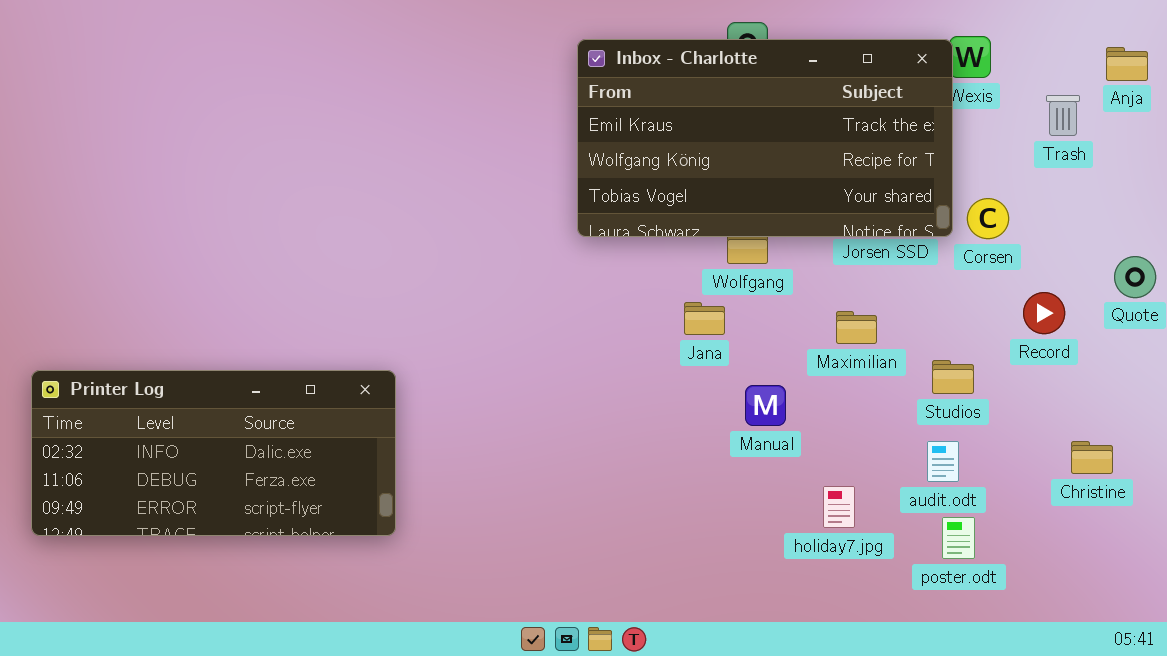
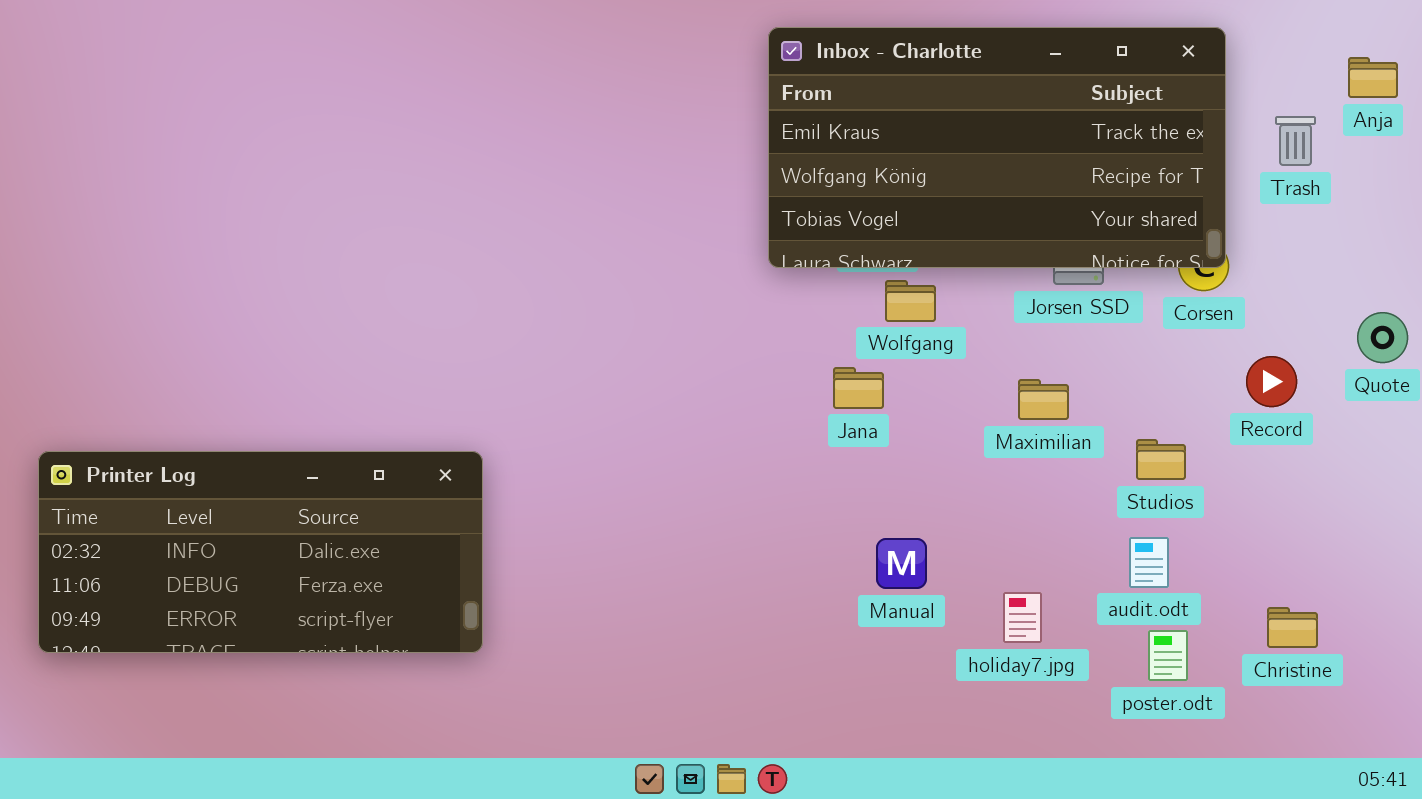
Inbox - Charlotte: [577,39,953,237] -> [768,27,1226,268], moved
Manual: [745,385,786,426] -> [876,538,927,589], moved
Christine: [1071,441,1113,474] -> [1267,607,1318,648], moved

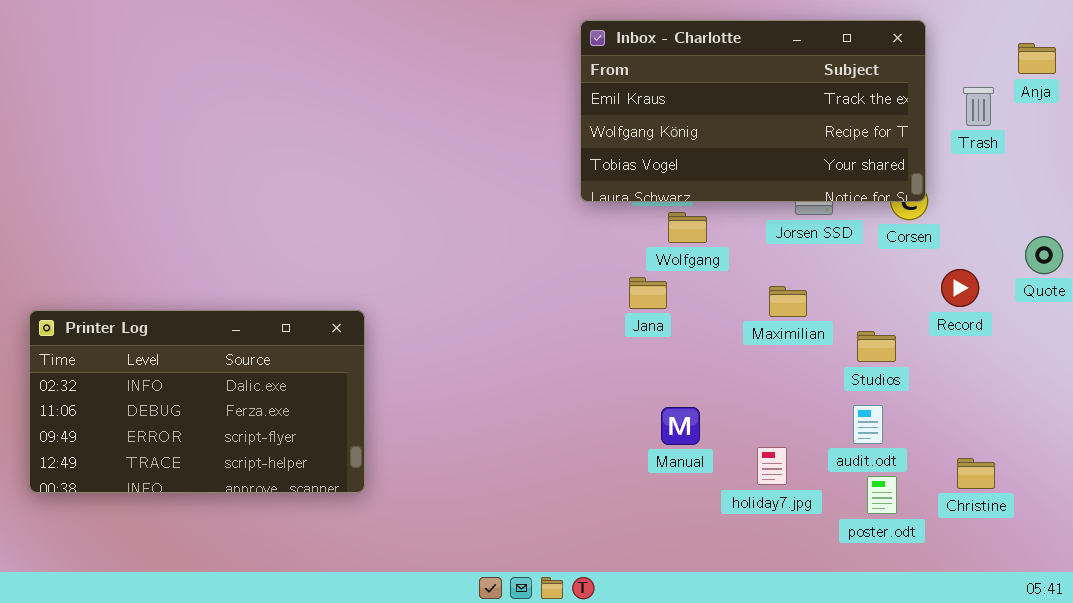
Printer Log: [38,451,483,653] -> [29,310,365,493], resized

